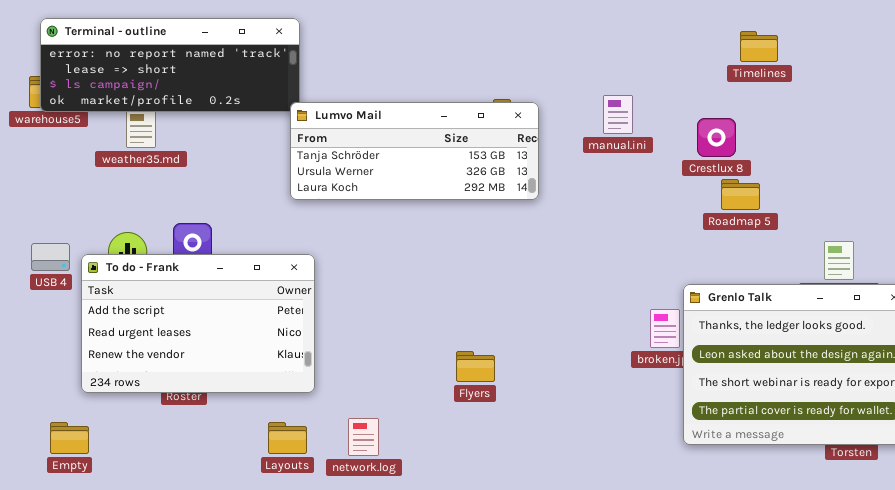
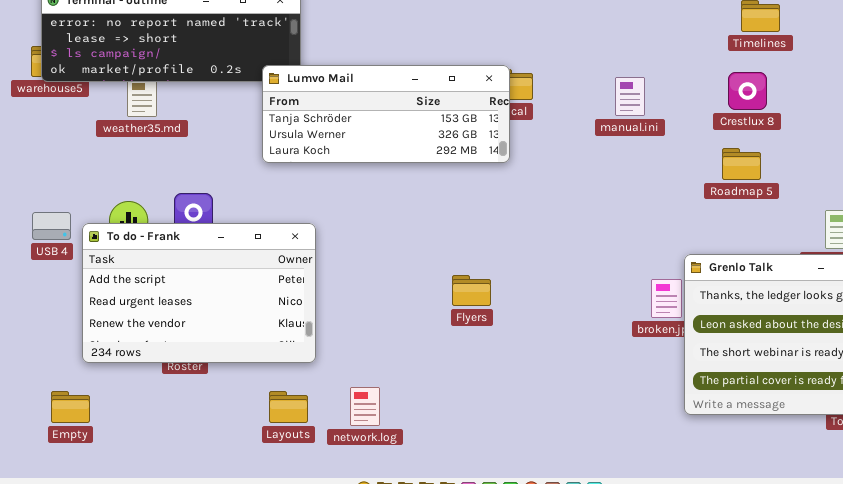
manual.ini: [603,95,633,134] -> [615,77,645,116], moved
Lumvo Mail: [290,102,539,200] -> [262,65,510,163], moved
Crestlux 8: [697,118,736,157] -> [728,72,767,110], moved
Flyers: [456,351,495,382] -> [452,275,491,306], moved

